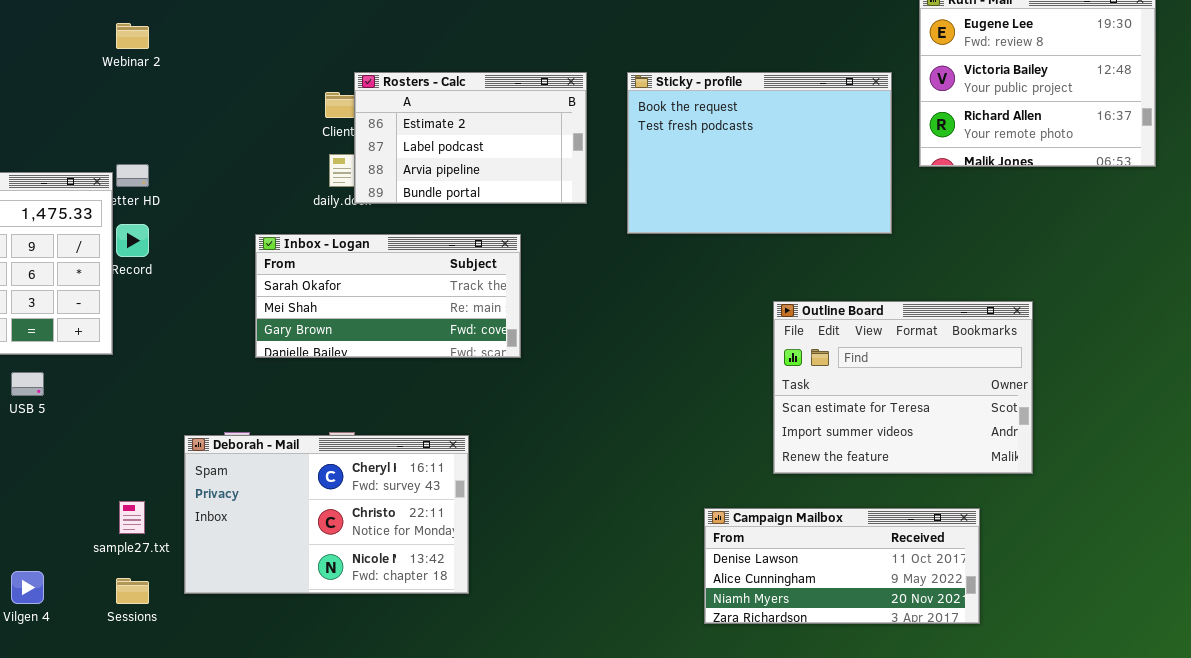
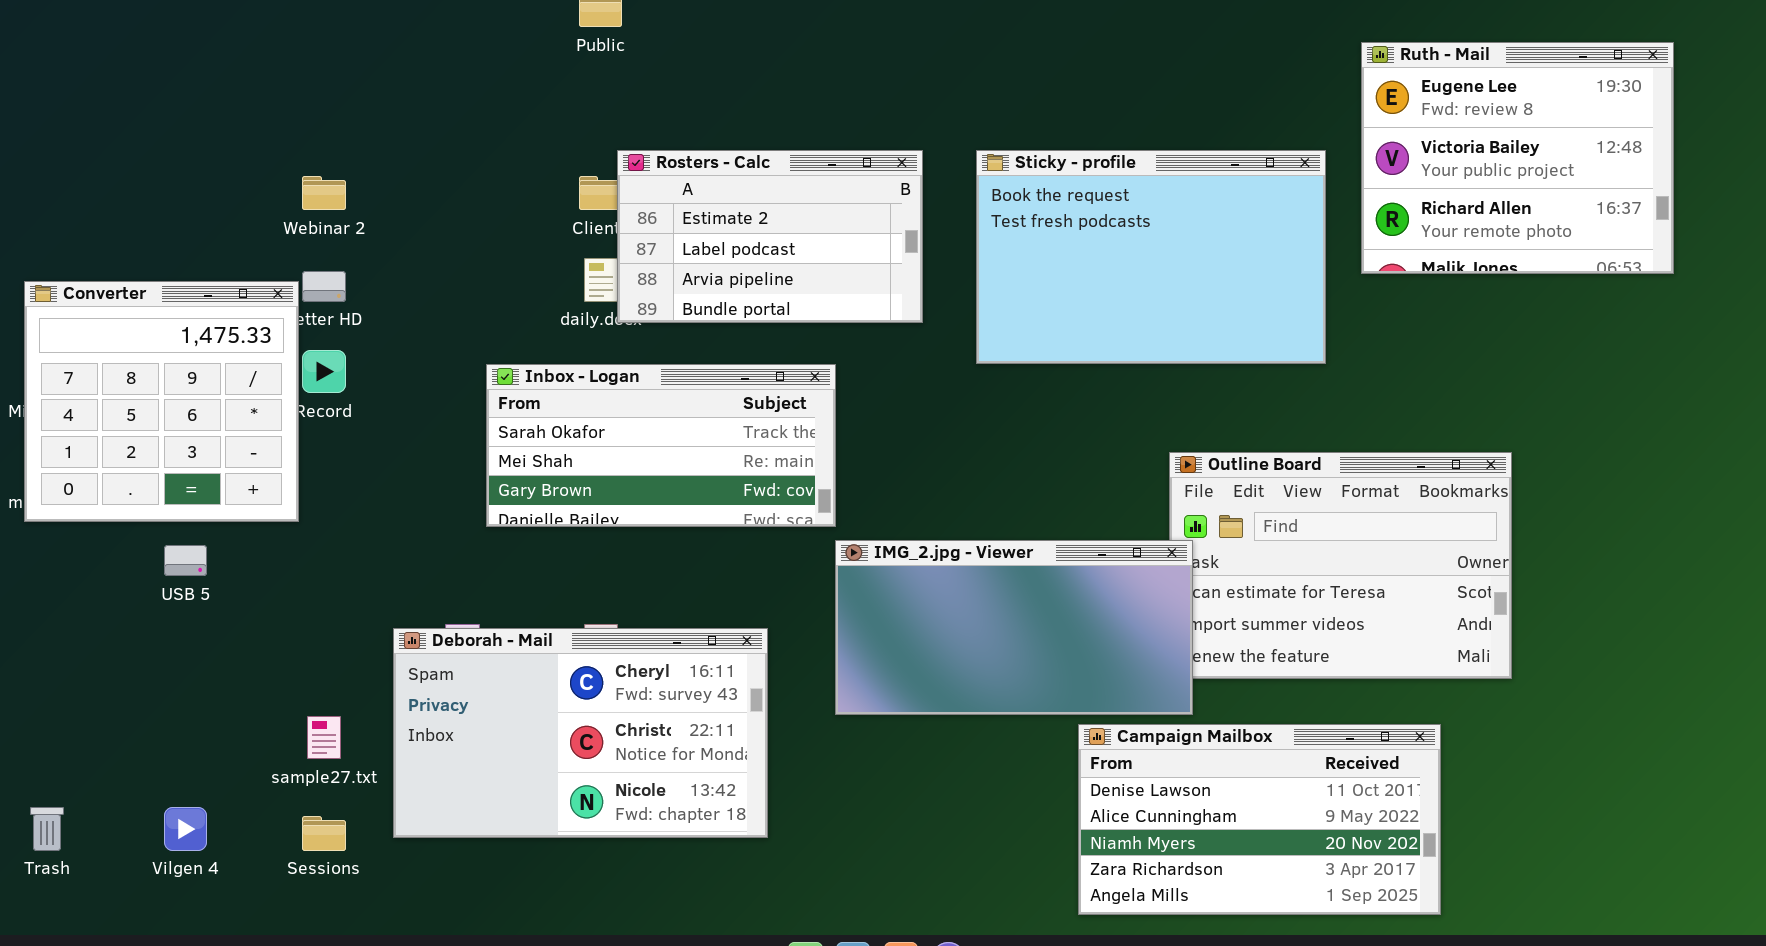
Webinar 2: [116,23,149,49] -> [302,176,346,210], moved
IMG_2.jpg - Viewer: none -> [835,540,1193,715], opened
Campaign Mailbox: [704,508,980,624] -> [1078,724,1441,915], resized

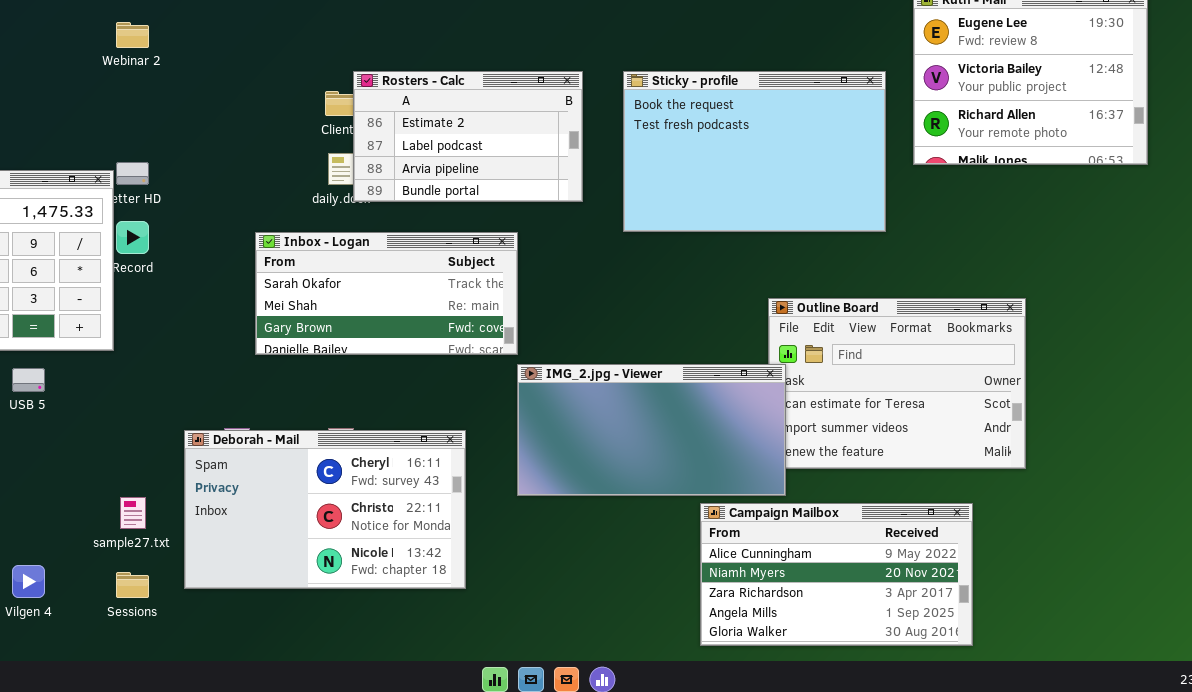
Webinar 2: [302,176,346,210] -> [116,22,149,48], moved
Campaign Mailbox: [1078,724,1441,915] -> [700,503,973,646], scrolled down 1 row

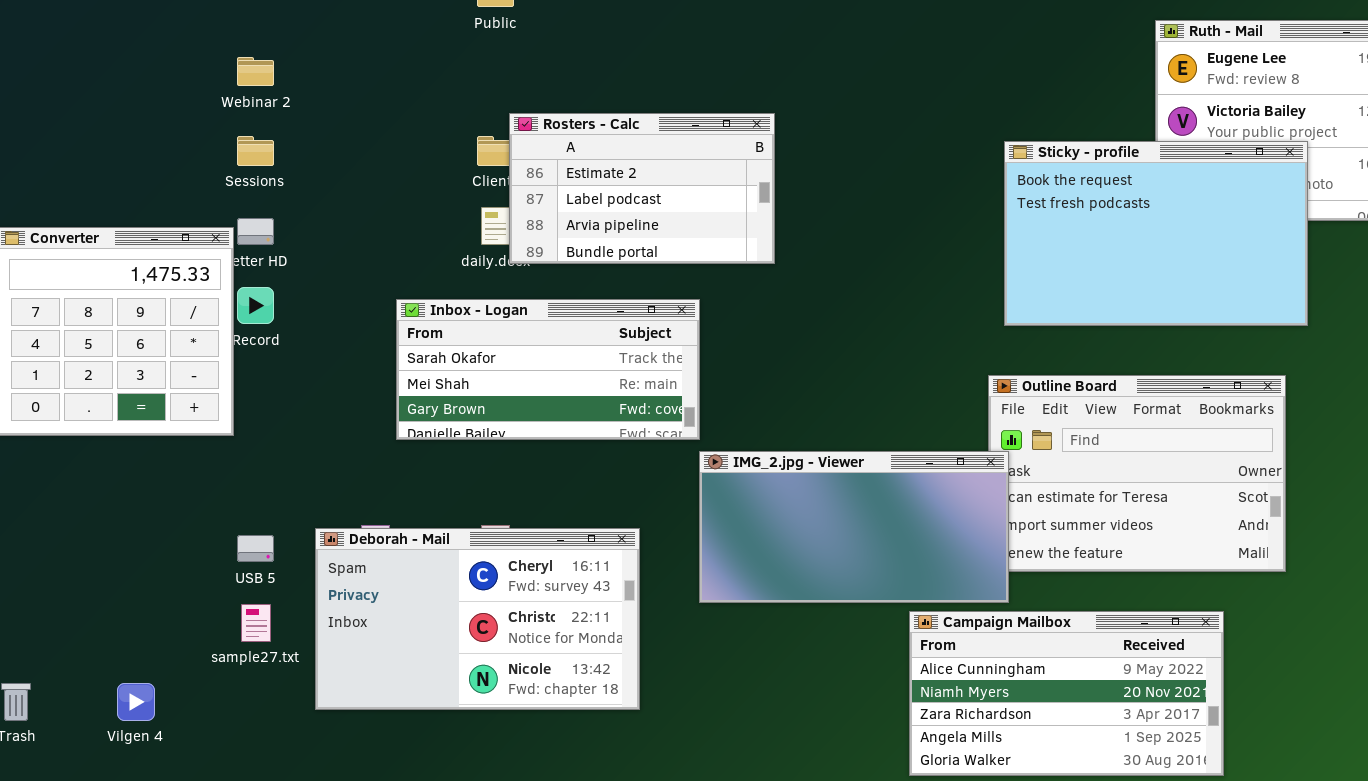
Sticky - profile: [623,71,886,232] -> [1004,141,1308,326], moved
USB 5: [12,368,45,392] -> [237,535,274,562], moved
Sessions: [116,572,149,598] -> [237,136,274,166], moved

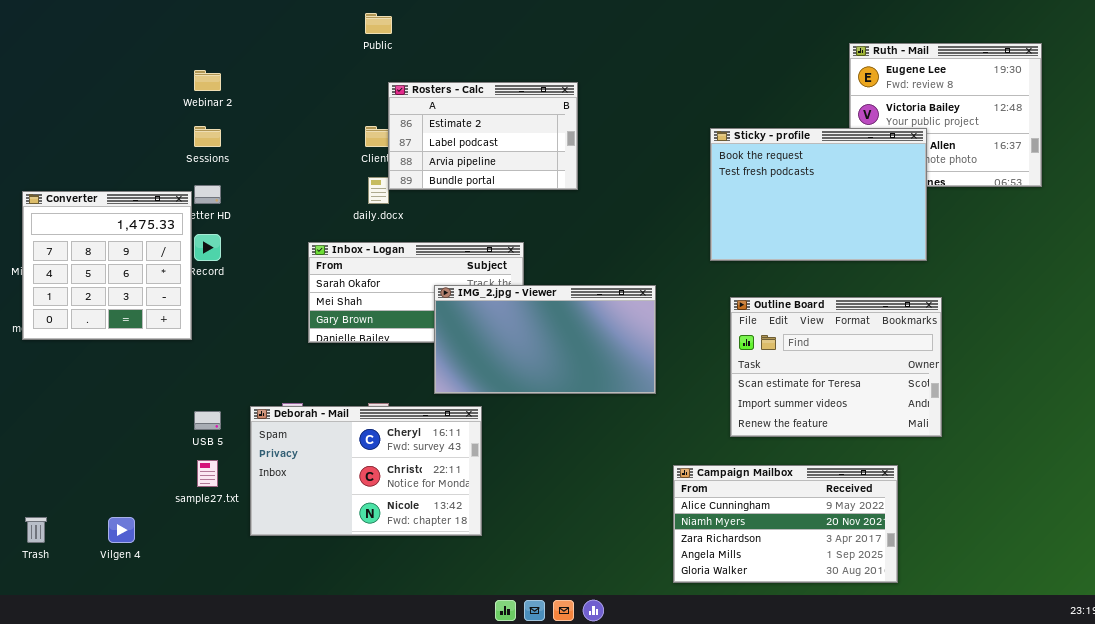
Rosters - Calc: [509,113,775,264] -> [388,82,578,190], moved
Sticky - profile: [1004,141,1308,326] -> [710,128,927,261], moved
IMG_2.jpg - Viewer: [699,451,1009,603] -> [434,285,656,394], moved

